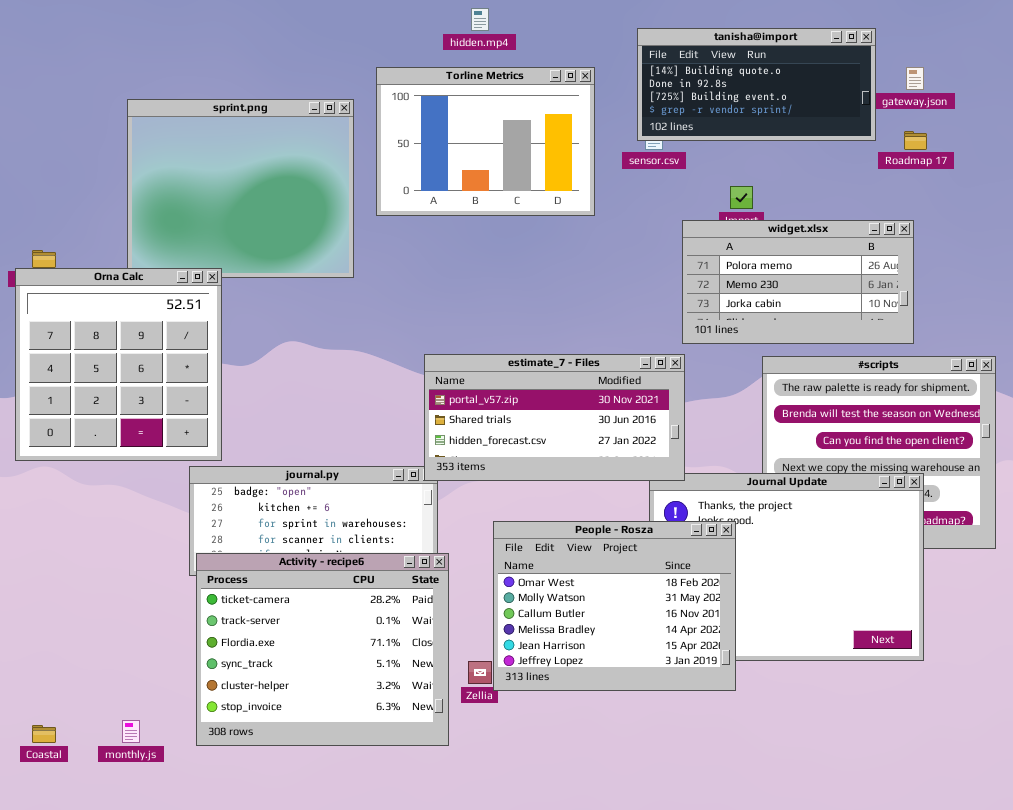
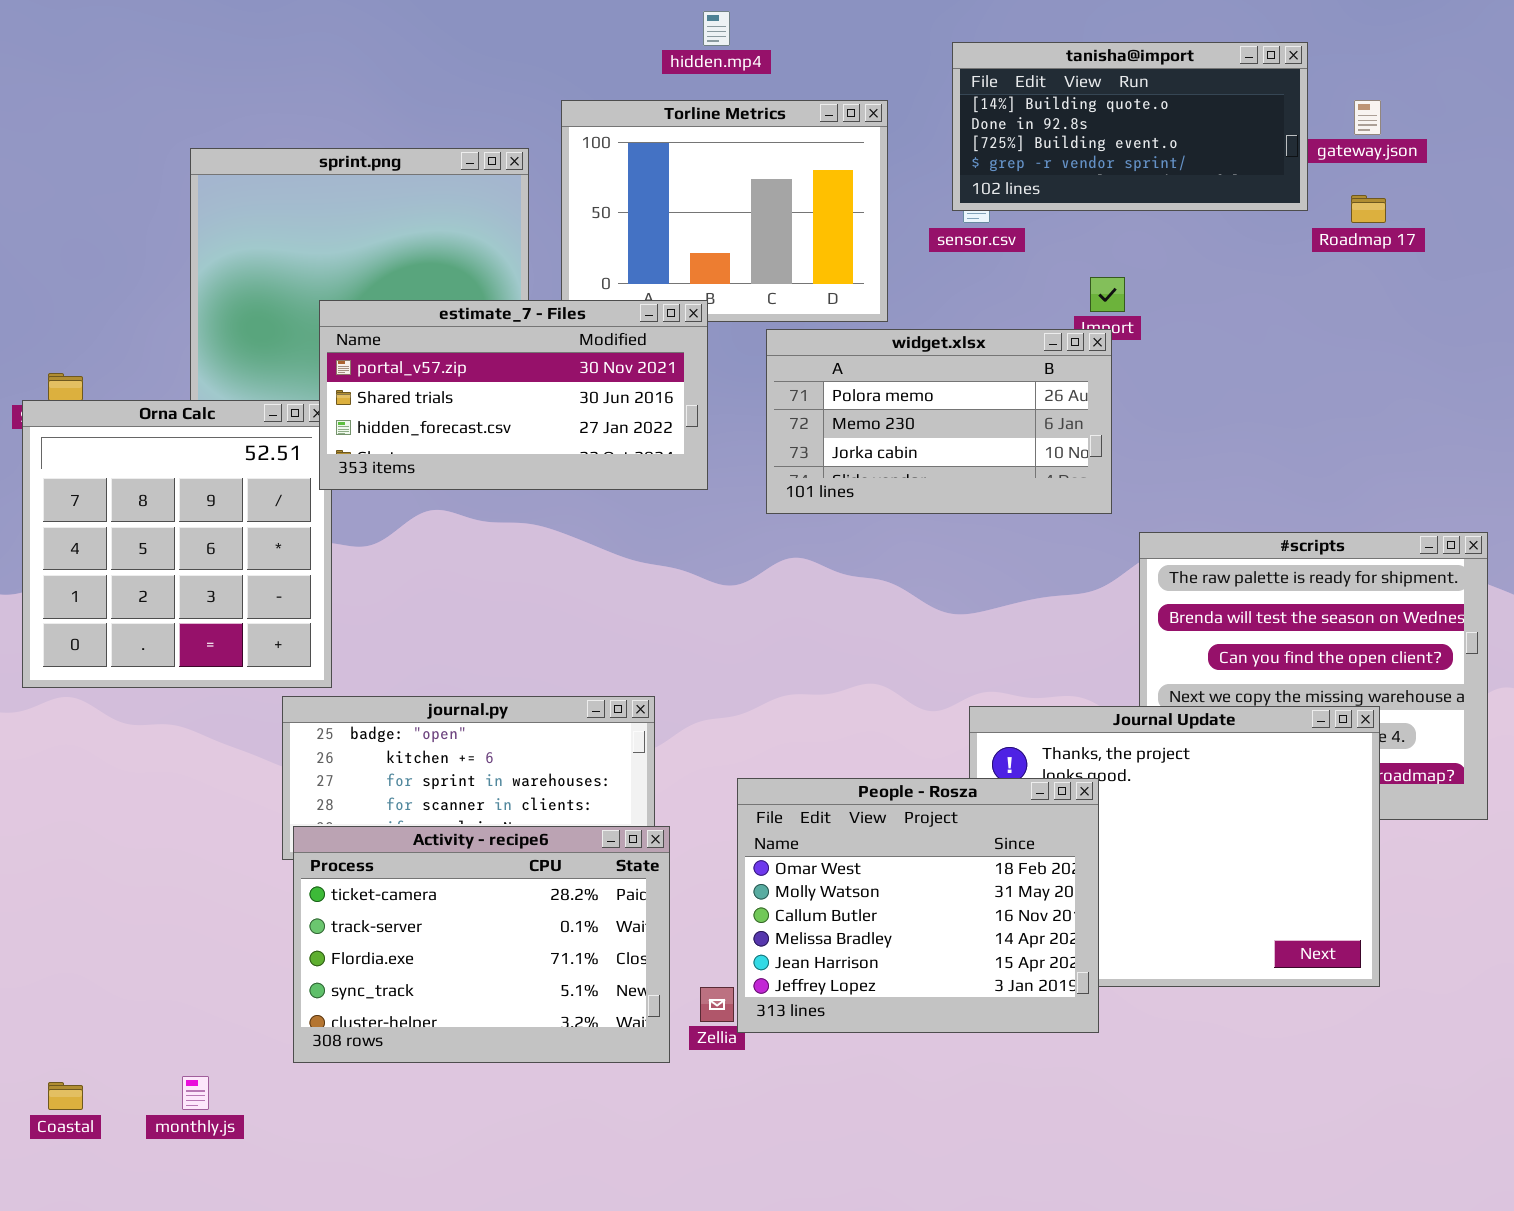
widget.xlsx: [682,220,914,344] -> [766,329,1112,514], moved
estimate_7 - Files: [424,354,685,481] -> [319,300,708,490], moved
Activity - recipe6: [196,553,449,746] -> [293,826,670,1063], resized

